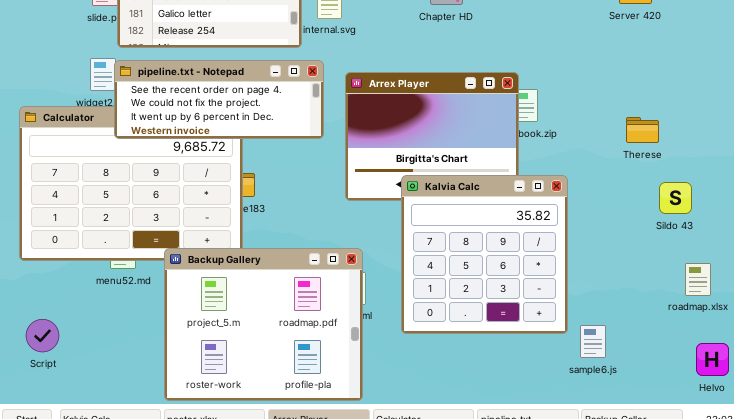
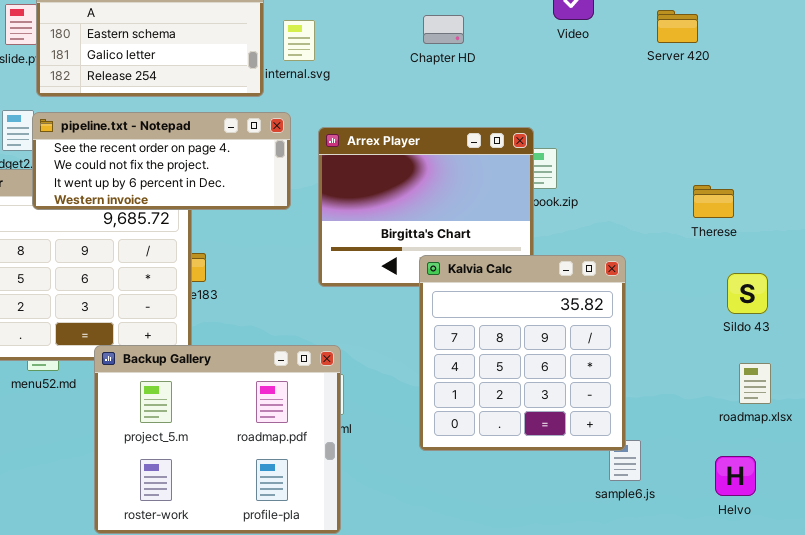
Therese: [626,117,659,143] -> [693,185,734,218], moved
Kalvia Calc: [401,175,568,334] -> [419,255,626,451], moved
Sildo 43: [659,182,692,214] -> [727,273,768,314], moved
Helvo: [696,343,729,376] -> [715,456,756,496], moved

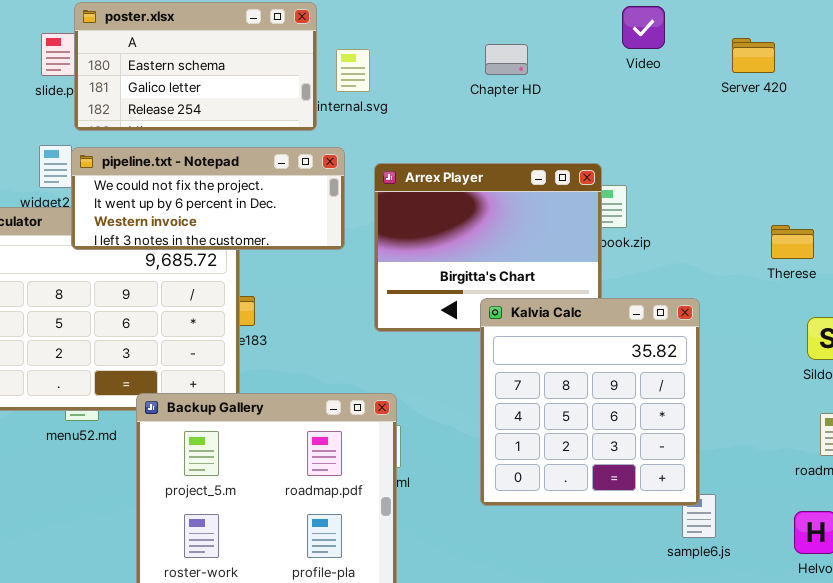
pipeline.txt - Notepad: [32,112,291,210] -> [71,147,345,250], scrolled down 1 row

